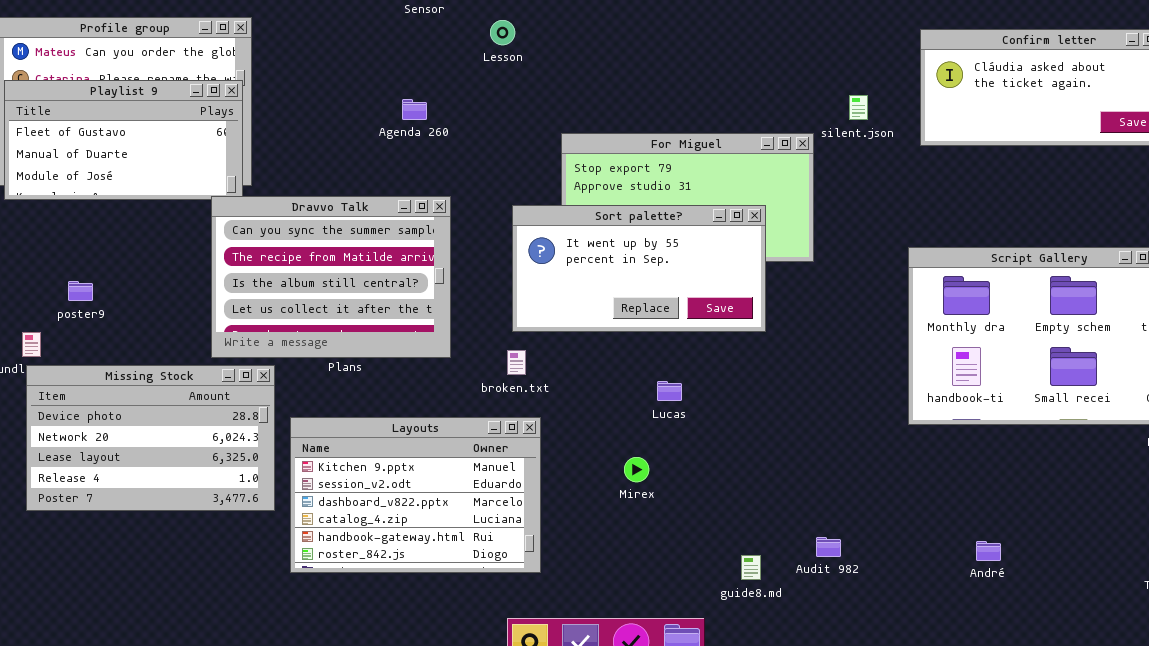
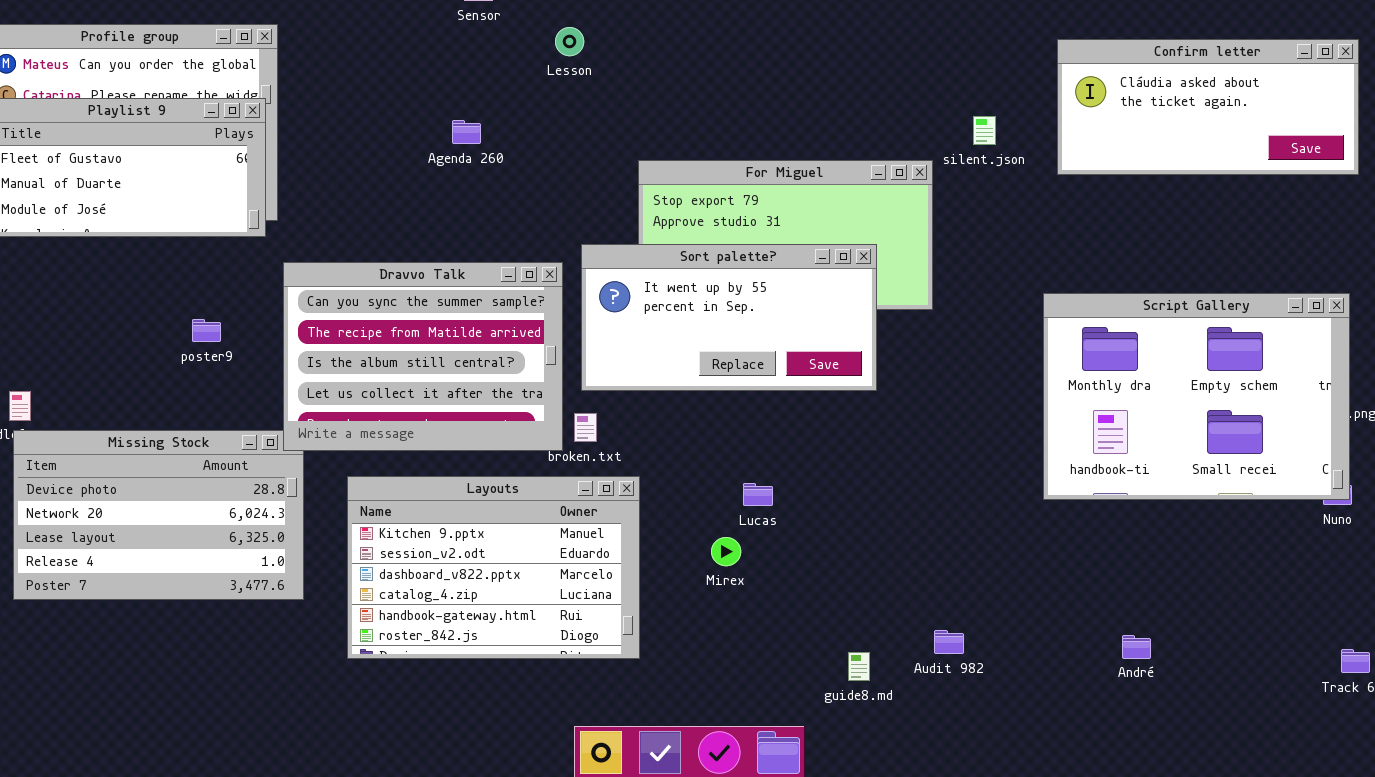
Dravvo Talk: [211,196,451,358] -> [283,262,563,451], moved
poster9: [68,281,93,301] -> [192,319,221,342], moved
Lucas: [657,381,682,401] -> [743,483,773,506], moved
Layouts: [290,417,541,573] -> [347,476,640,659], moved

